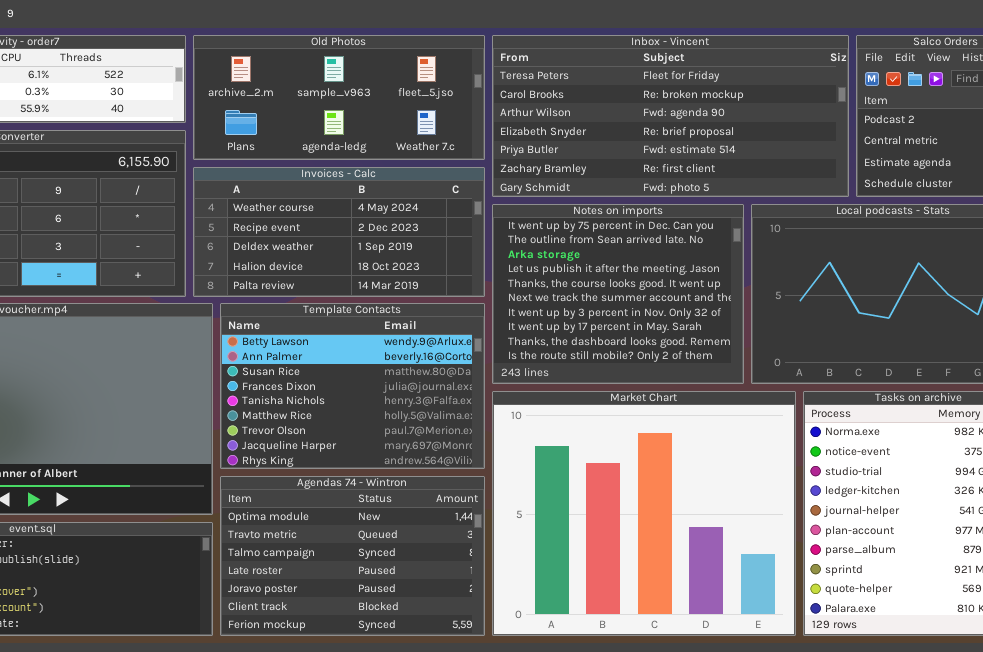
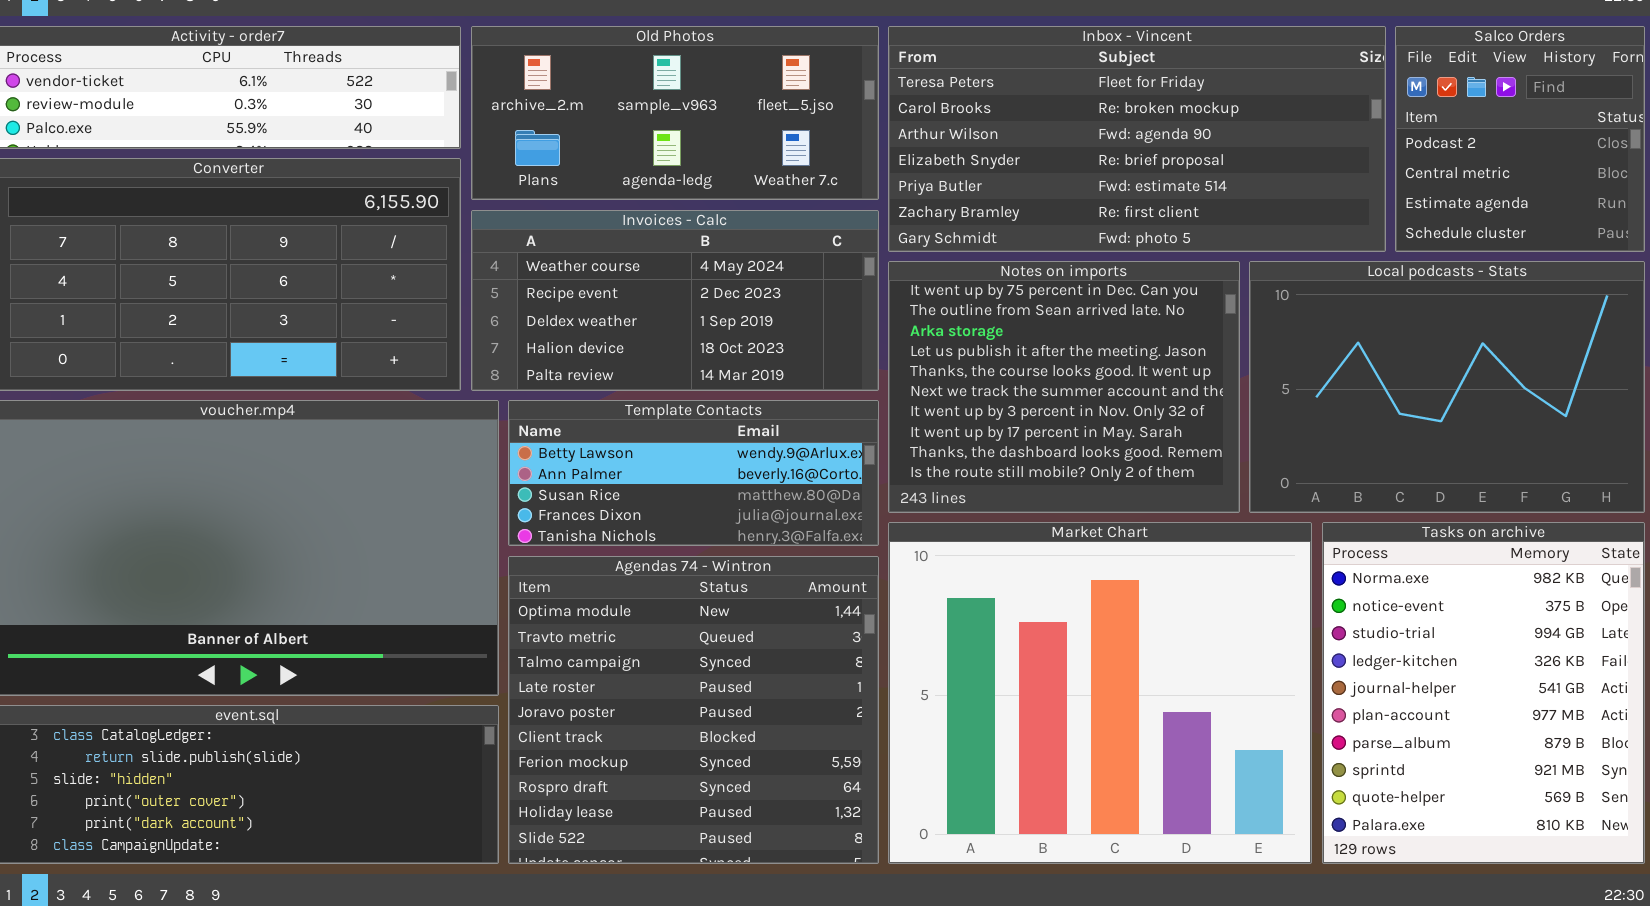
Template Contacts: [220,303,485,469] -> [508,400,879,546], resized
Agendas 74 - Wintron: [220,476,485,636] -> [508,556,879,864], resized

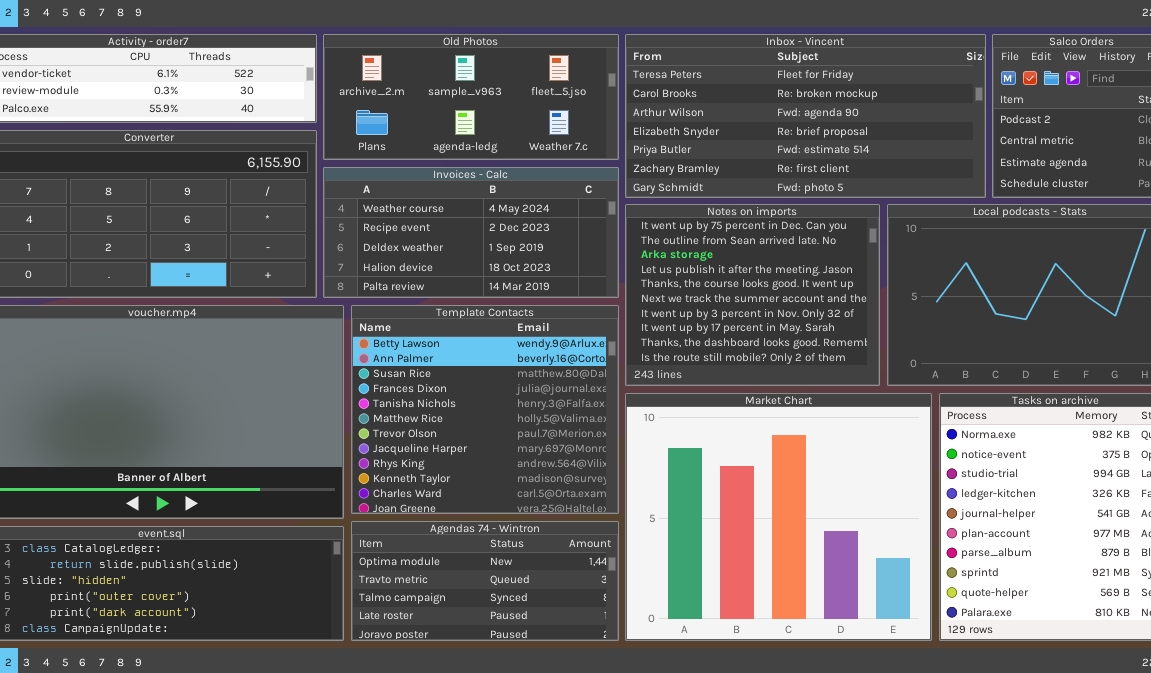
Template Contacts: [508,400,879,546] -> [351,305,619,514], resized
Agendas 74 - Wintron: [508,556,879,864] -> [351,521,619,641], resized

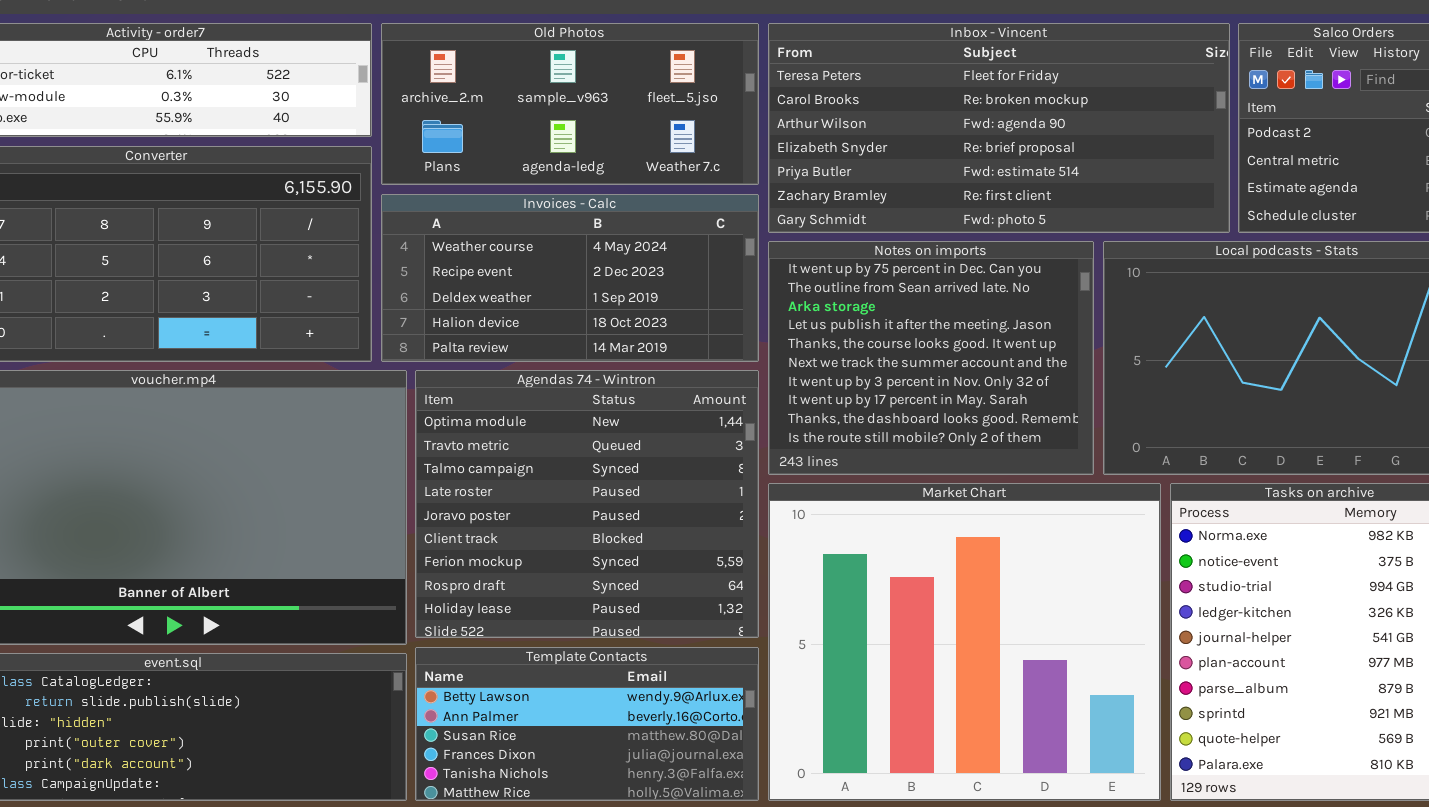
Template Contacts: [351,305,619,514] -> [415,647,759,801], moved, resized
Agendas 74 - Wintron: [351,521,619,641] -> [415,370,759,638], moved, resized

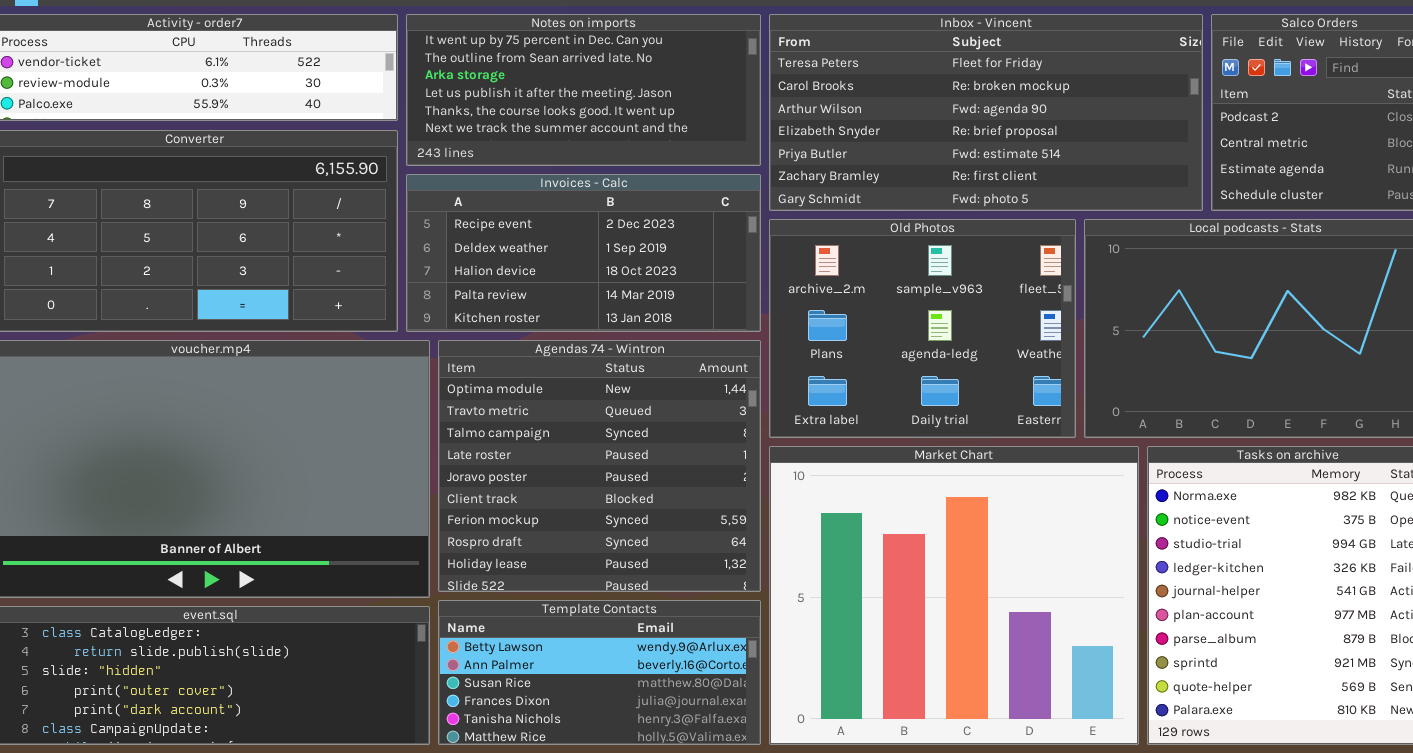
Old Photos: [381,23,759,185] -> [769,219,1076,438], moved, resized
Invoices - Calc: [381,194,759,362] -> [406,174,761,332], scrolled down 1 row
Notes on imports: [768,241,1094,475] -> [406,14,761,166], moved, resized

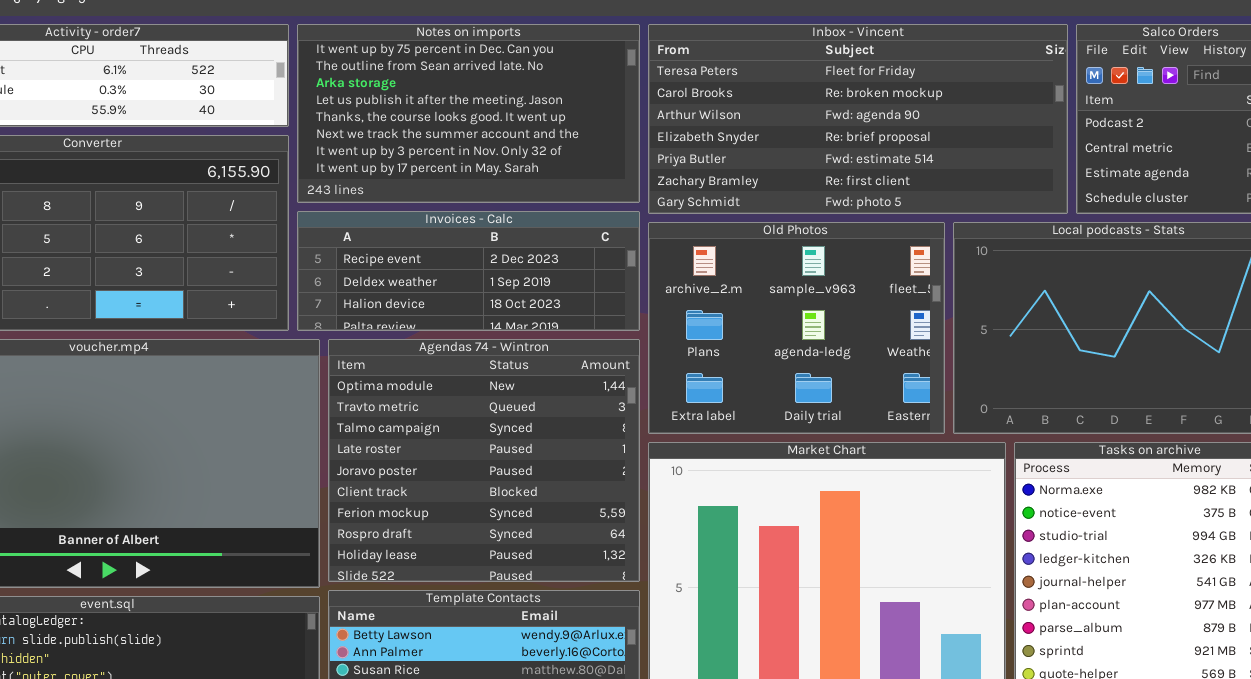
Notes on imports: [406,14,761,166] -> [297,24,640,203], resized
Invoices - Calc: [406,174,761,332] -> [297,211,640,331], resized

